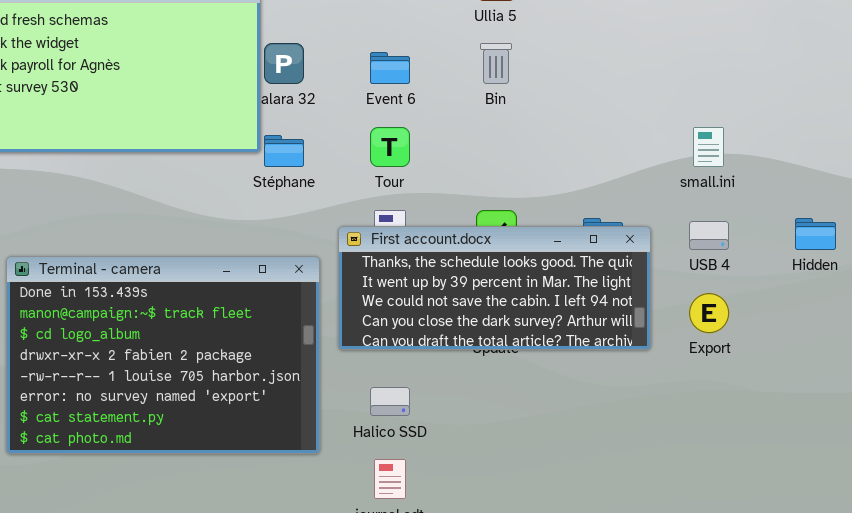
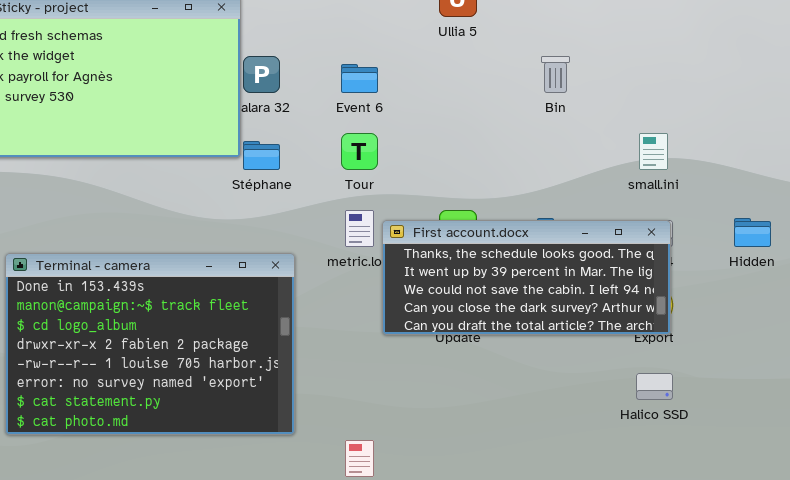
Bin: [480,43,512,84] -> [541,56,570,93], moved
First account.docx: [338,226,651,350] -> [382,220,671,335], moved
Halico SSD: [370,387,410,416] -> [636,373,673,400], moved

